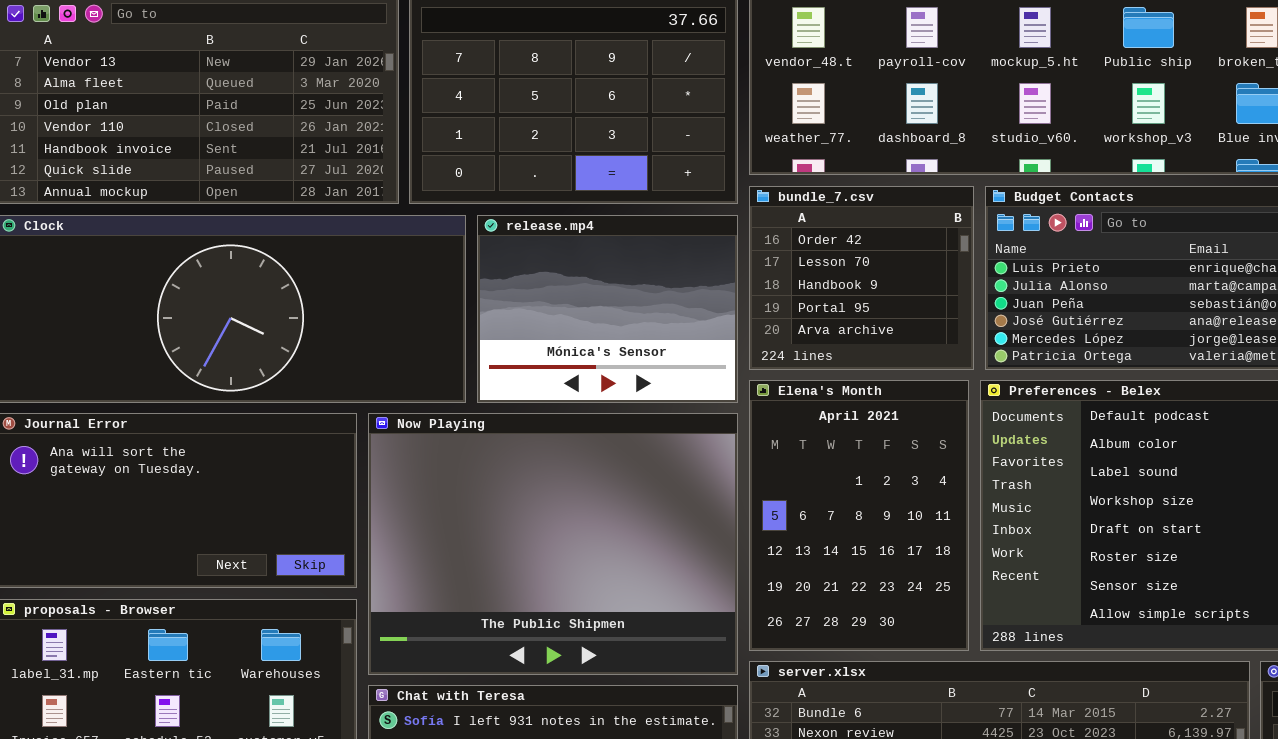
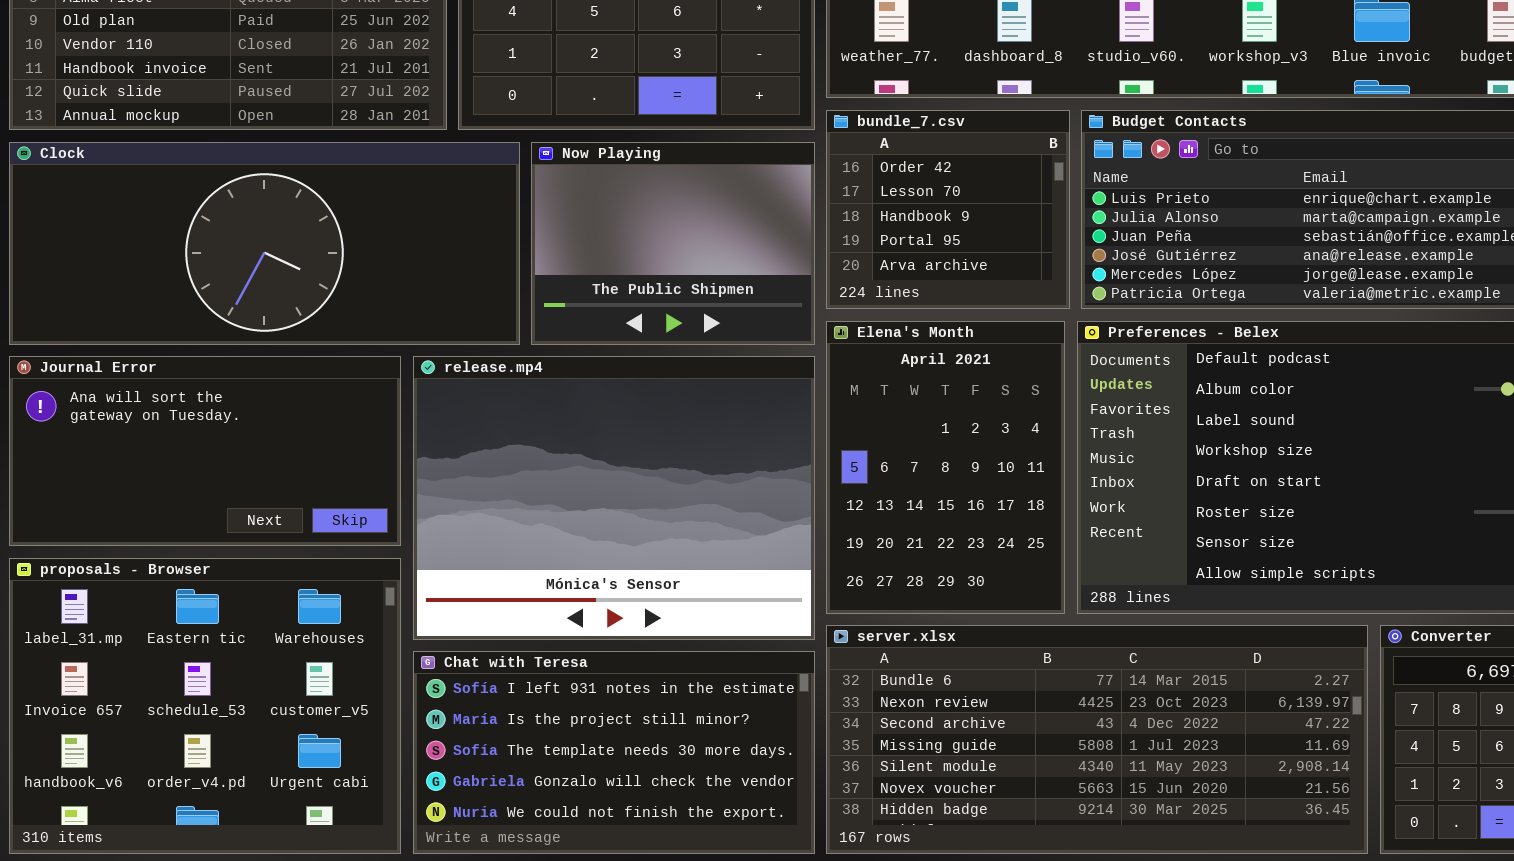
release.mp4: [477,215,738,403] -> [413,356,815,640], moved, resized
Now Playing: [368,413,738,675] -> [531,142,815,345], moved, resized

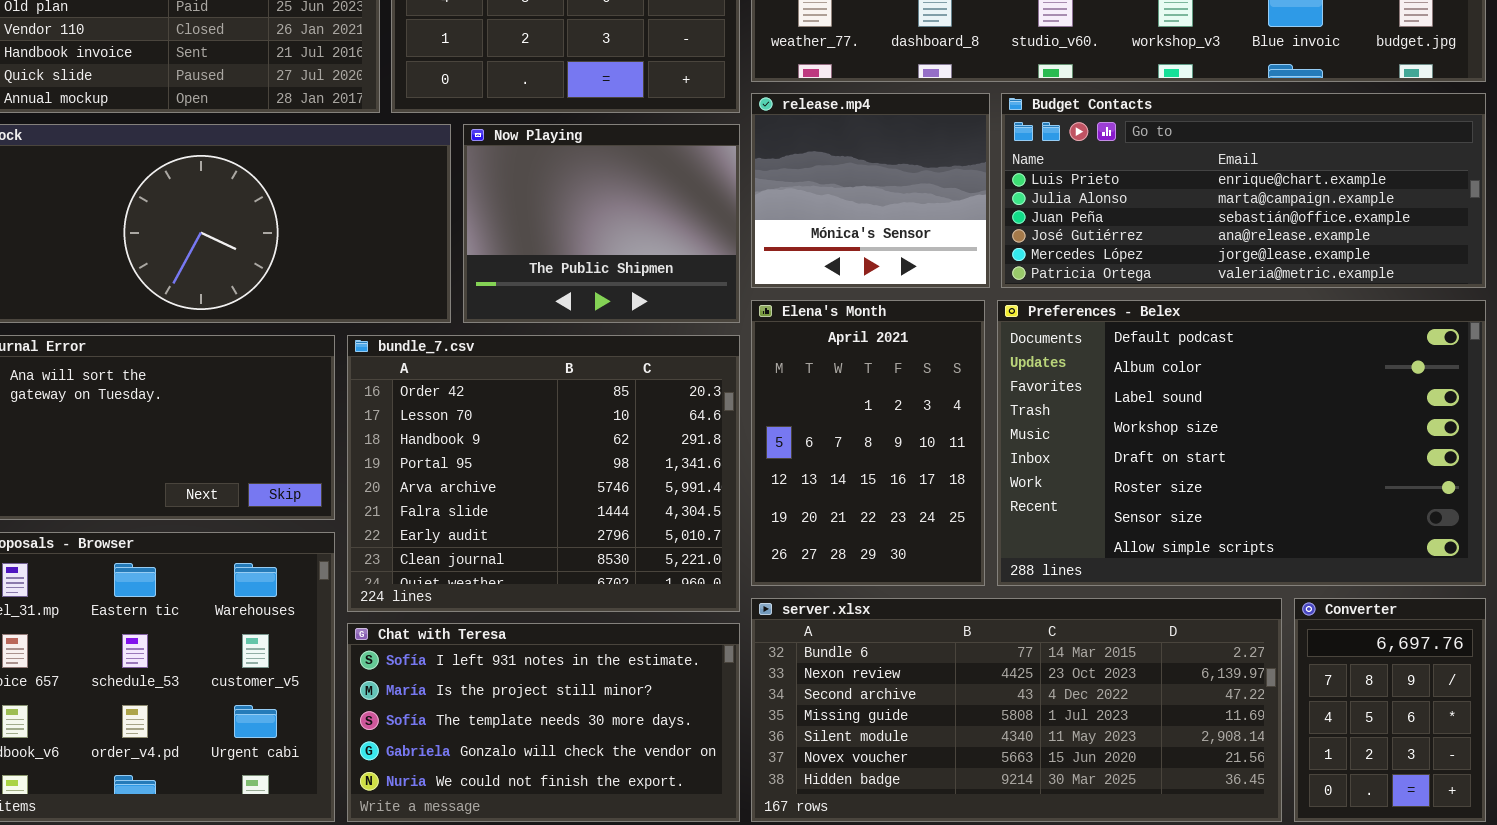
bundle_7.csv: [826,110,1070,309] -> [347,335,740,612], moved, resized
release.mp4: [413,356,815,640] -> [751,93,990,288], moved, resized

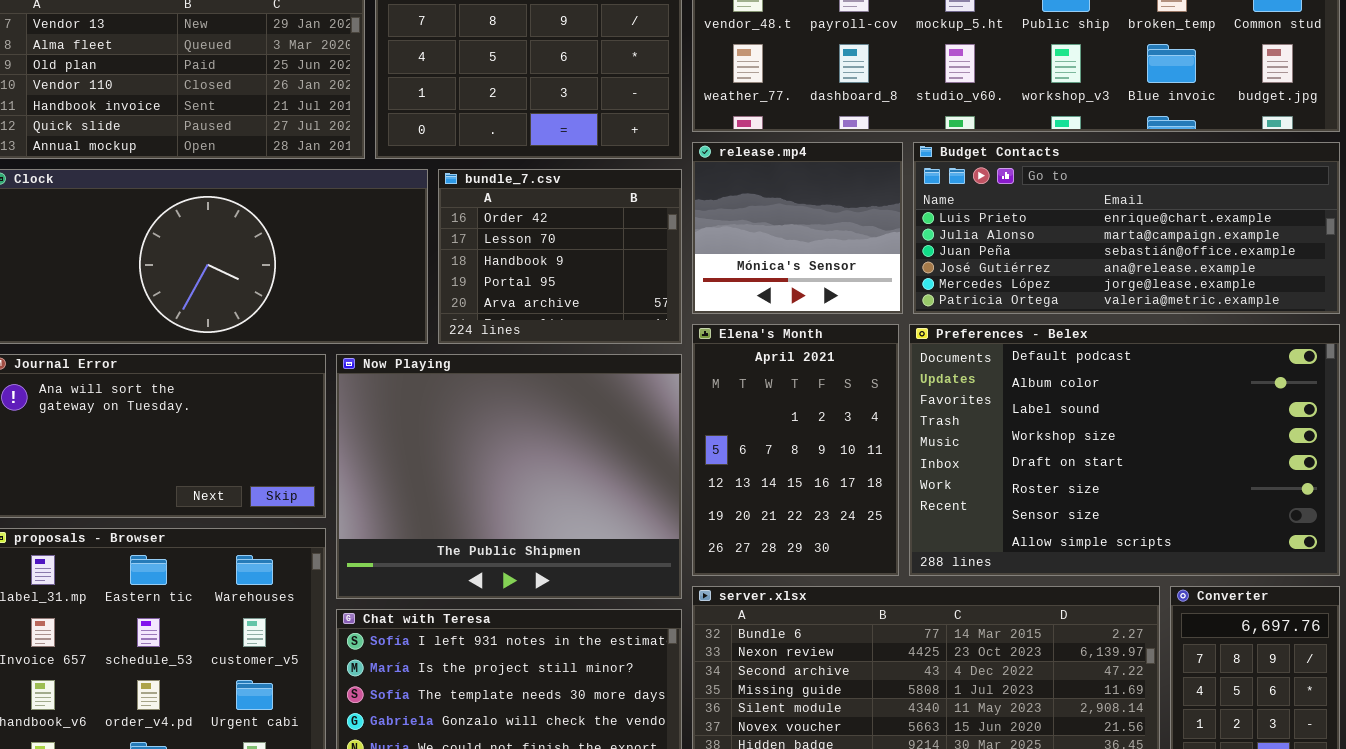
Now Playing: [463,124,740,323] -> [336,354,682,599], moved, resized
bundle_7.csv: [347,335,740,612] -> [438,169,682,344], moved, resized

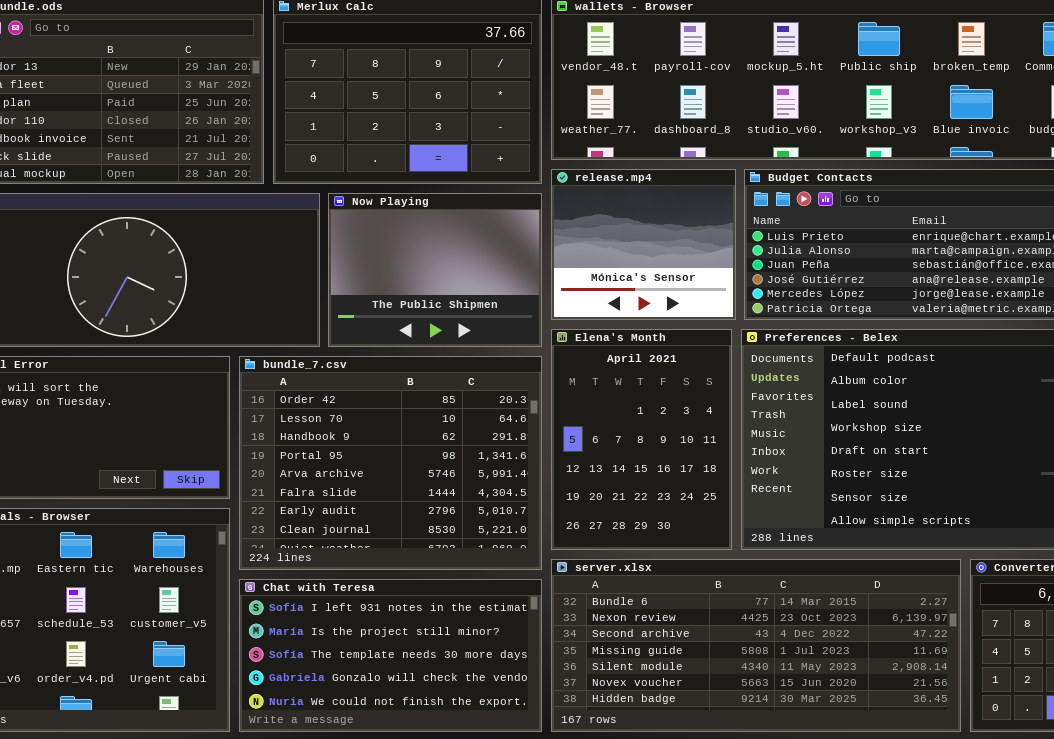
bundle_7.csv: [438,169,682,344] -> [239,356,542,570], moved, resized
Now Playing: [336,354,682,599] -> [328,193,542,347], moved, resized

